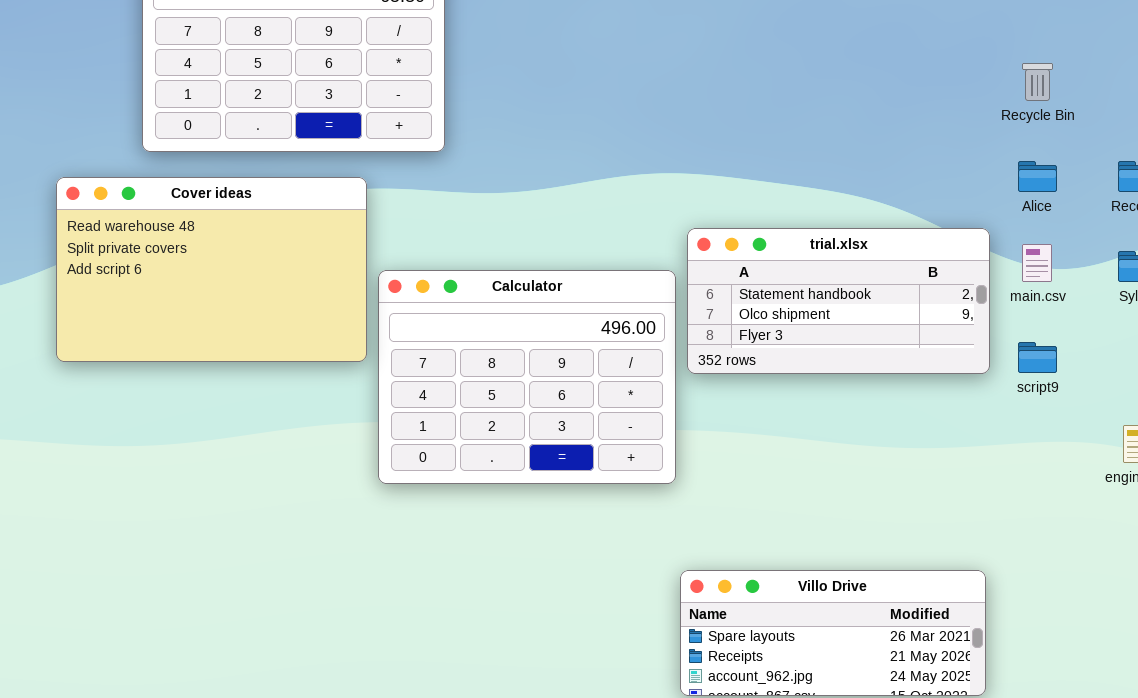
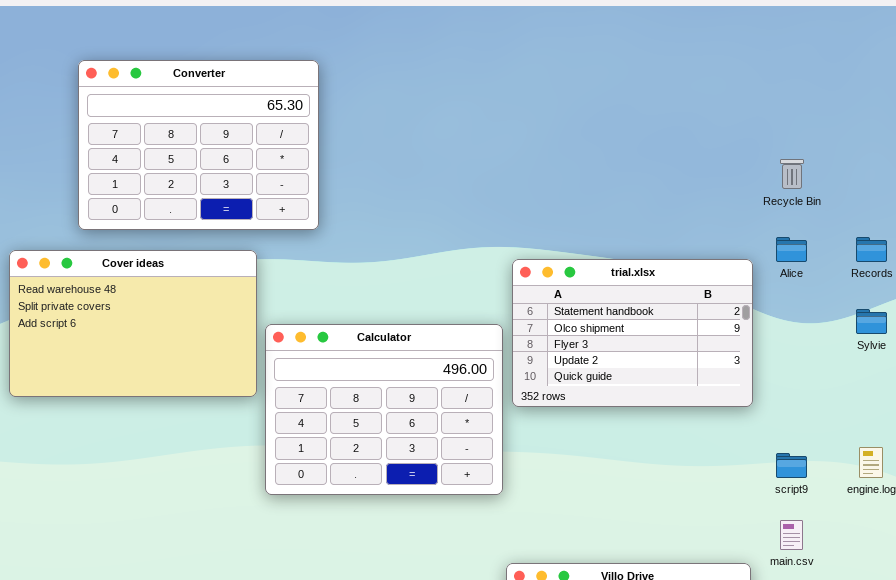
trial.xlsx: [687,228,990,374] -> [512,259,753,407], resized
main.csv: [1022,244,1052,282] -> [780,520,803,550], moved
script9: [1018,342,1057,373] -> [776,453,807,478], moved

